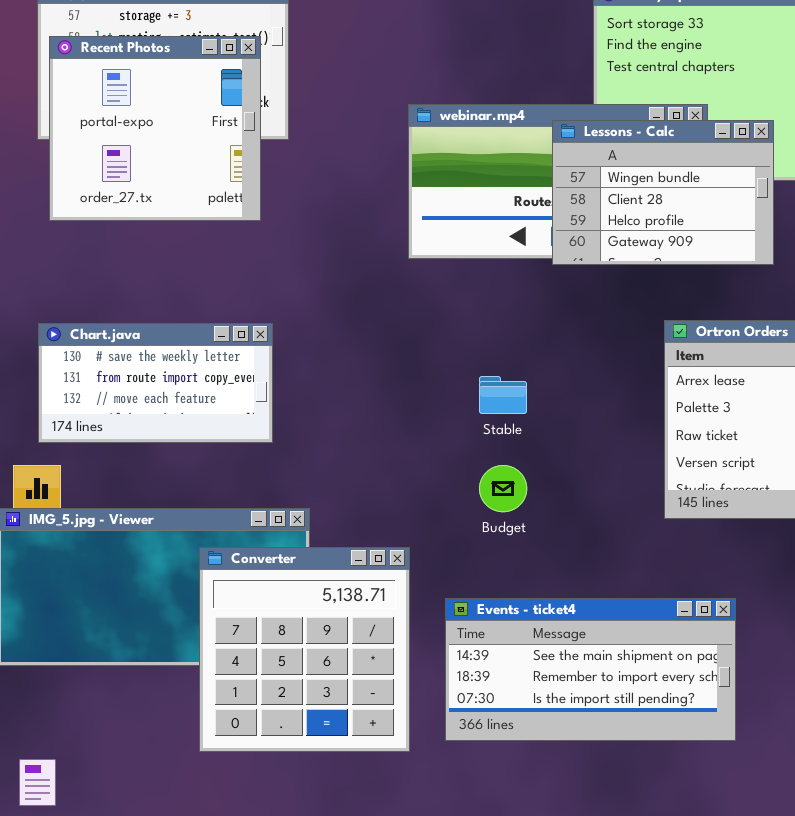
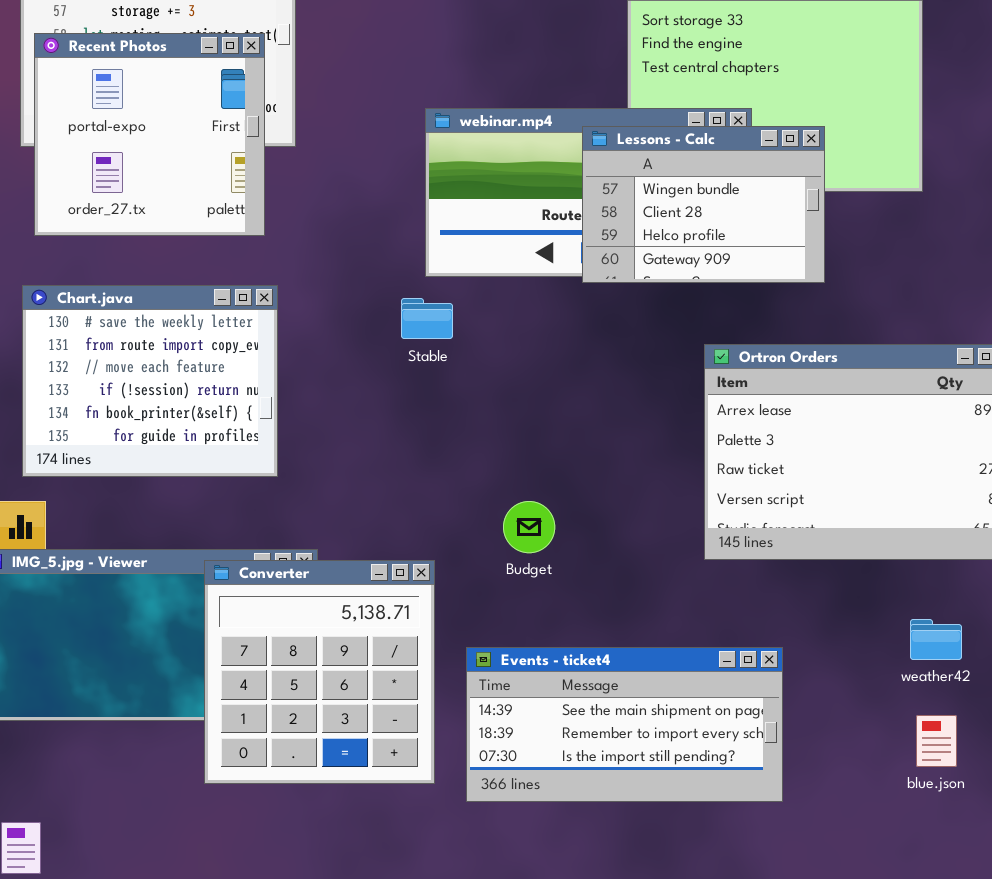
Chart.java: [38,323,273,443] -> [22,285,278,477], resized
Stable: [479,376,527,414] -> [401,298,453,339], moved
Converter: [199,547,410,752] -> [204,560,435,784], moved

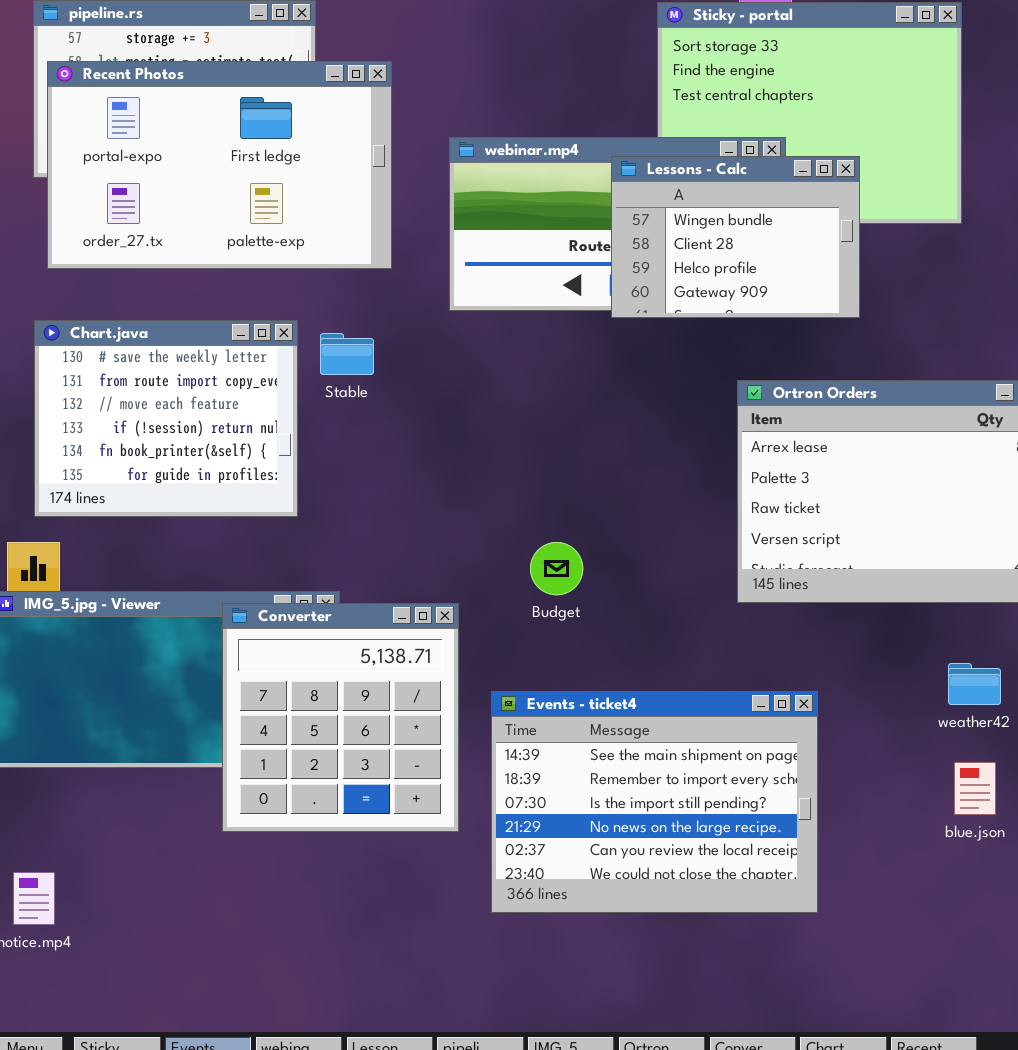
Recent Photos: [34,33,265,236] -> [47,61,392,269], resized
Stable: [401,298,453,339] -> [320,333,374,375], moved
Events - ticket4: [466,647,783,802] -> [491,691,818,913], resized

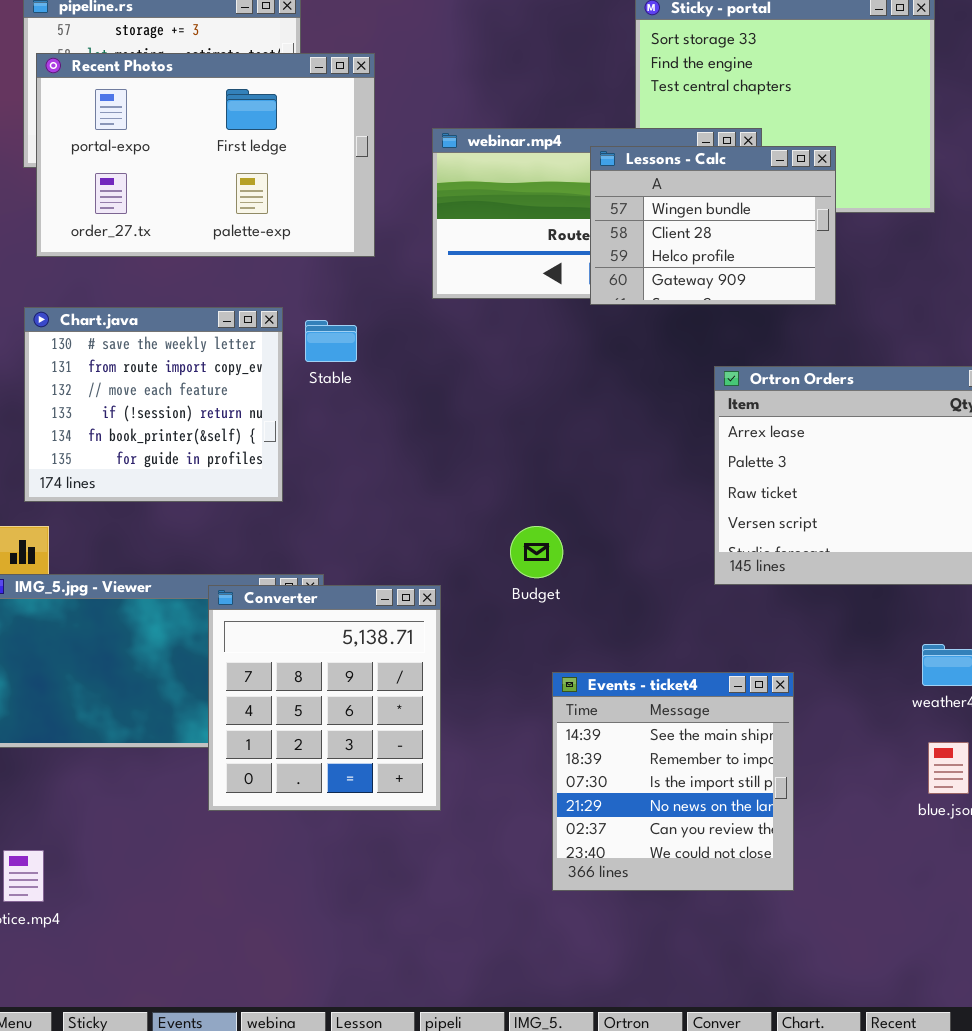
Events - ticket4: [491,691,818,913] -> [552,672,794,891], resized

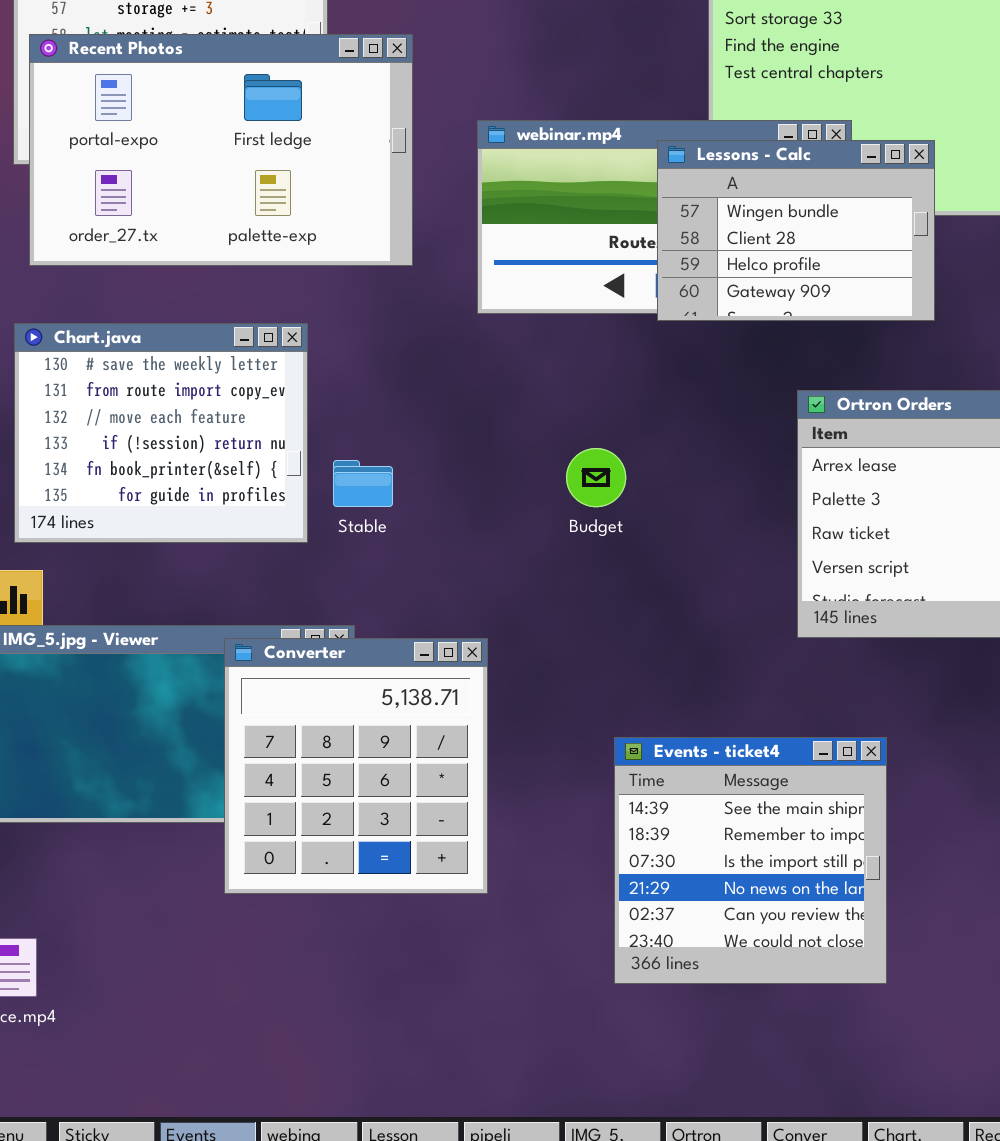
Stable: [305,320,357,362] -> [333,460,393,507], moved
Budget: [510,526,563,578] -> [566,448,626,507], moved

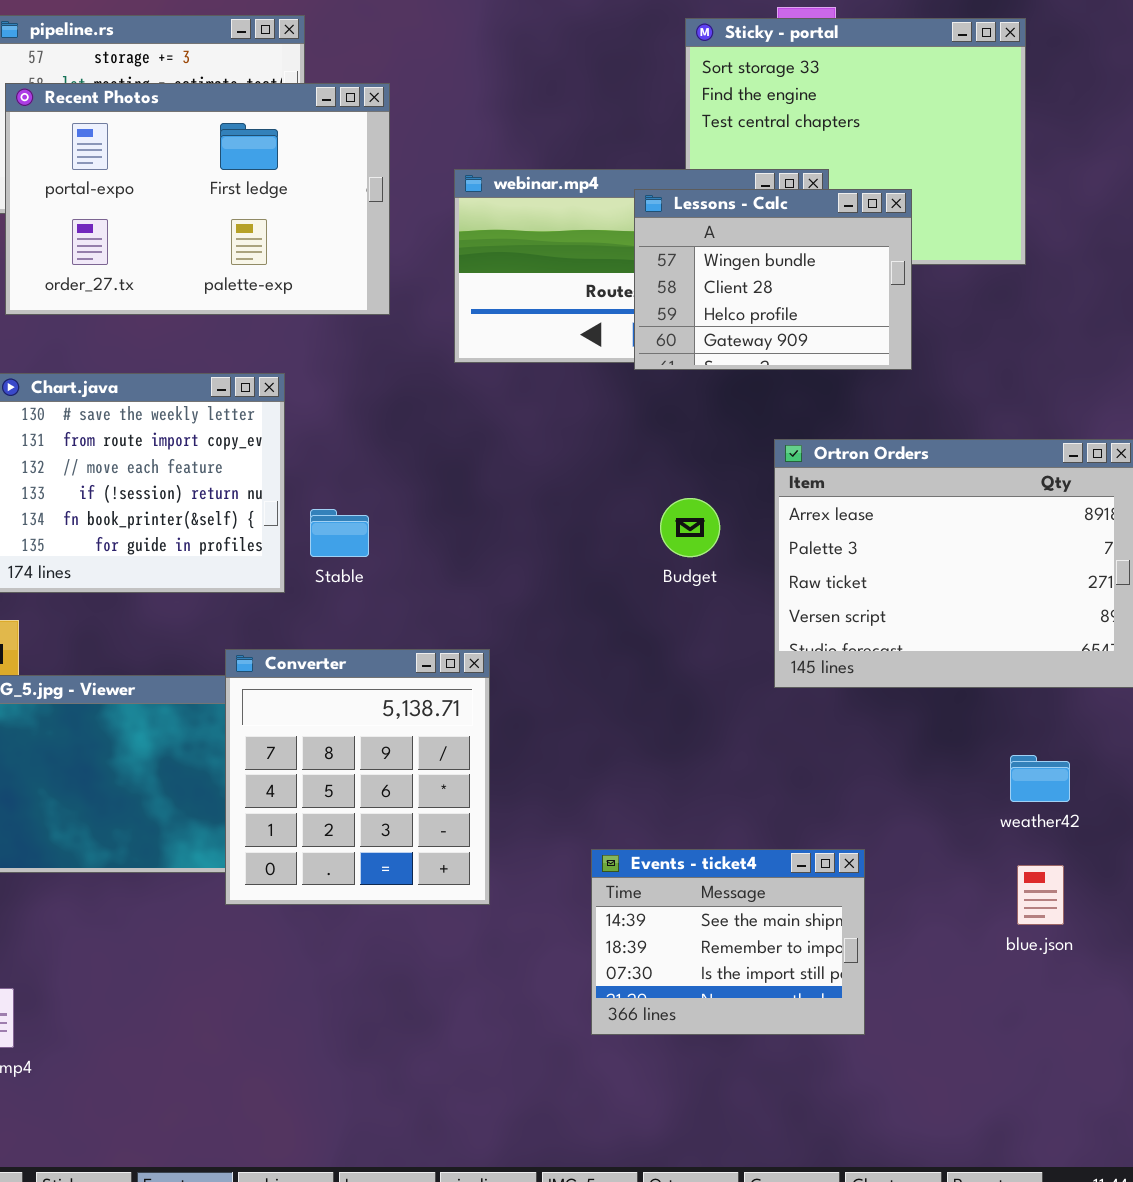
Budget: [566,448,626,507] -> [660,498,720,557], moved
Converter: [224,638,488,894] -> [225,649,490,905], moved
Events - ticket4: [614,737,887,984] -> [591,849,865,1035], resized

